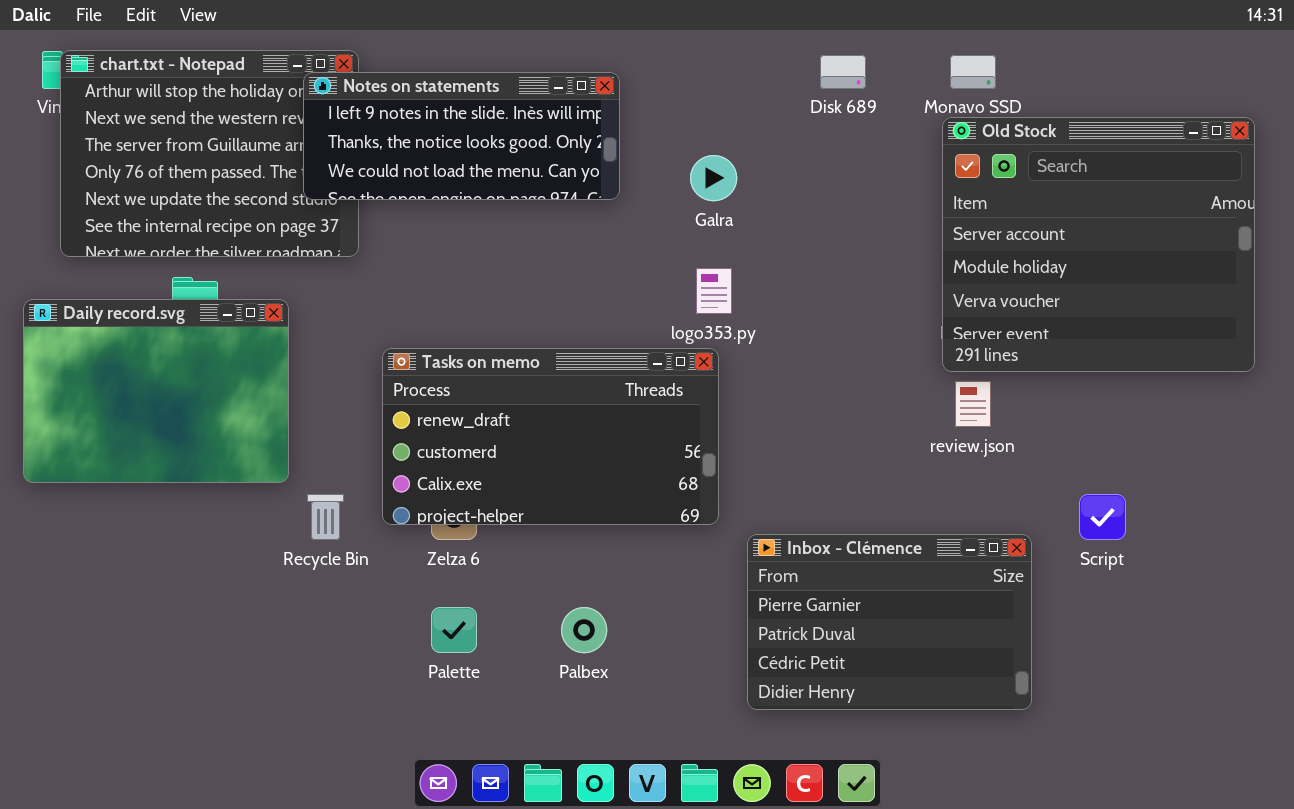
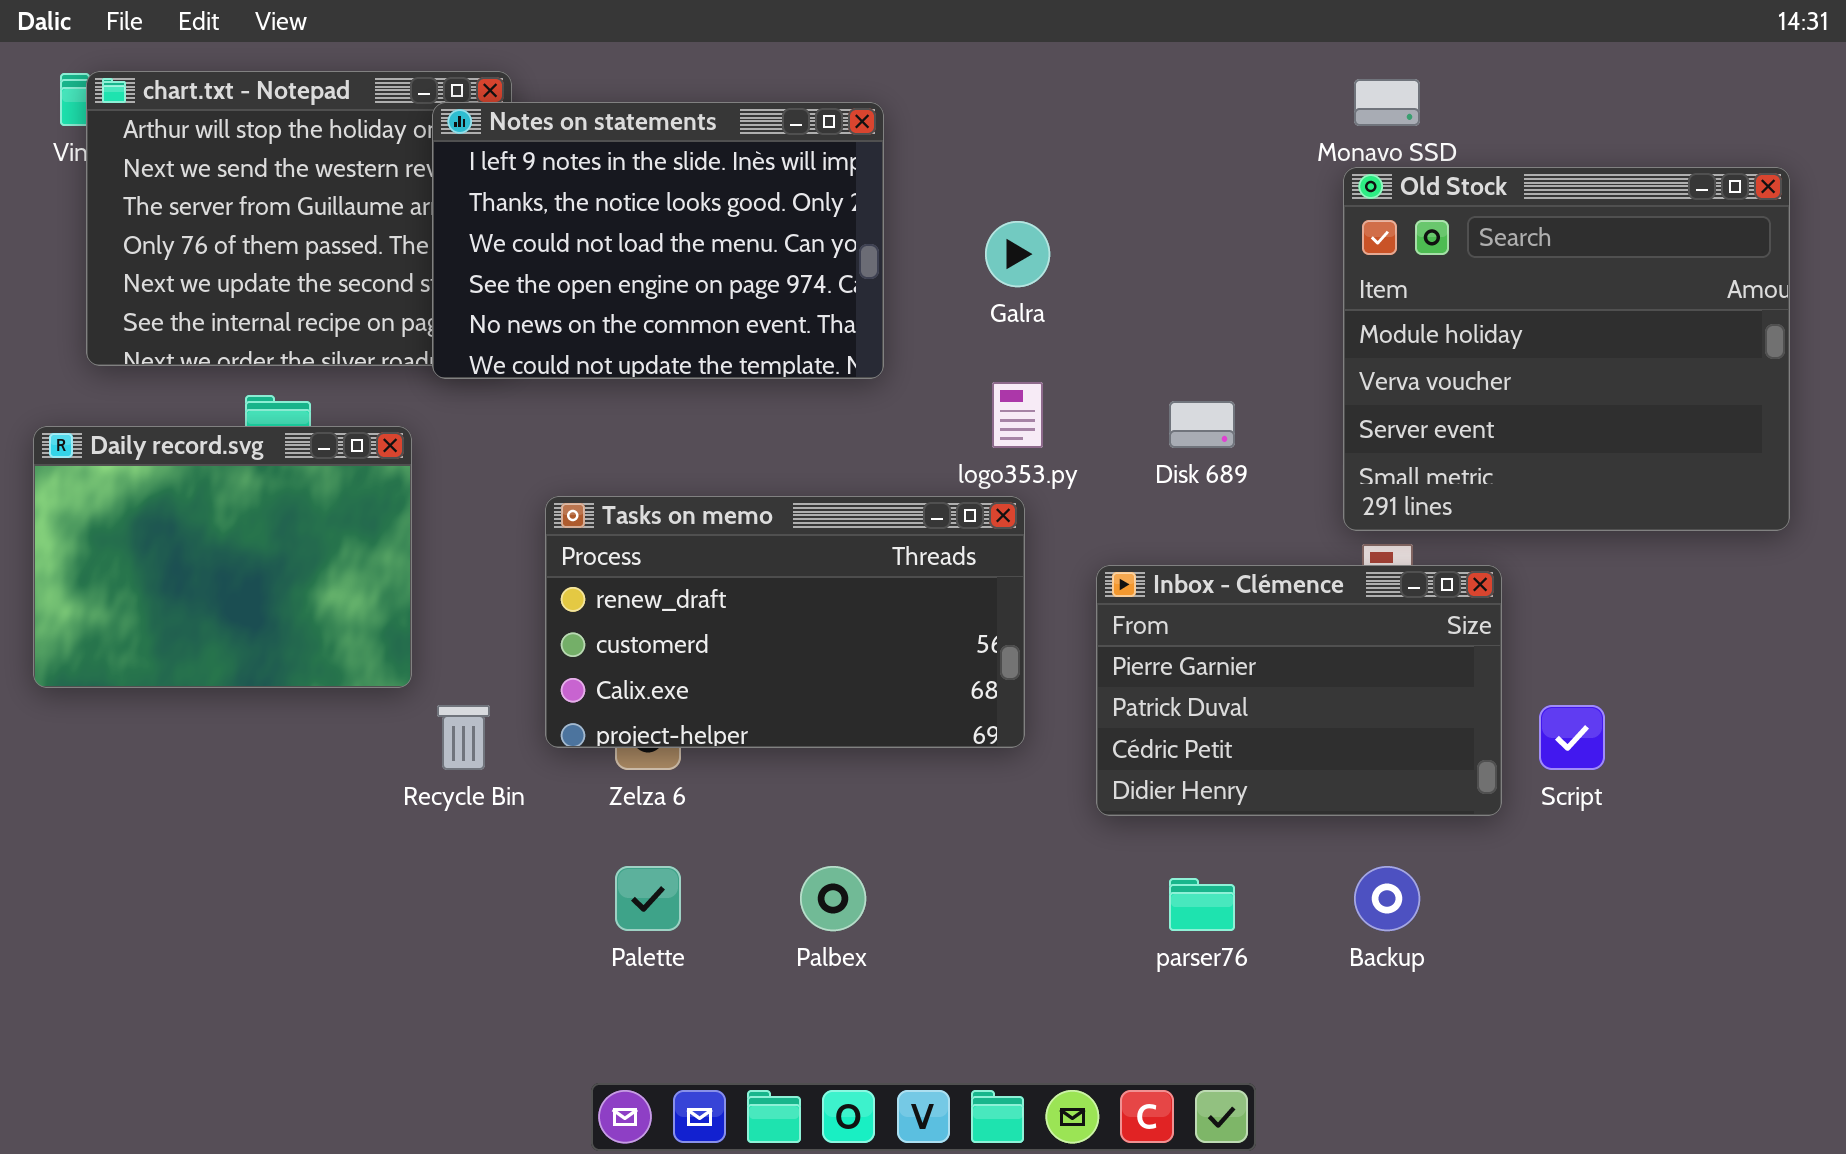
Disk 689: [820,55,866,89] -> [1169,401,1235,448], moved
Notes on statements: [303,72,620,200] -> [432,102,884,379], resized
Old Stock: [942,117,1255,372] -> [1343,167,1790,531], scrolled down 1 row
Inbox - Clémence: [747,534,1032,710] -> [1096,565,1502,816], moved

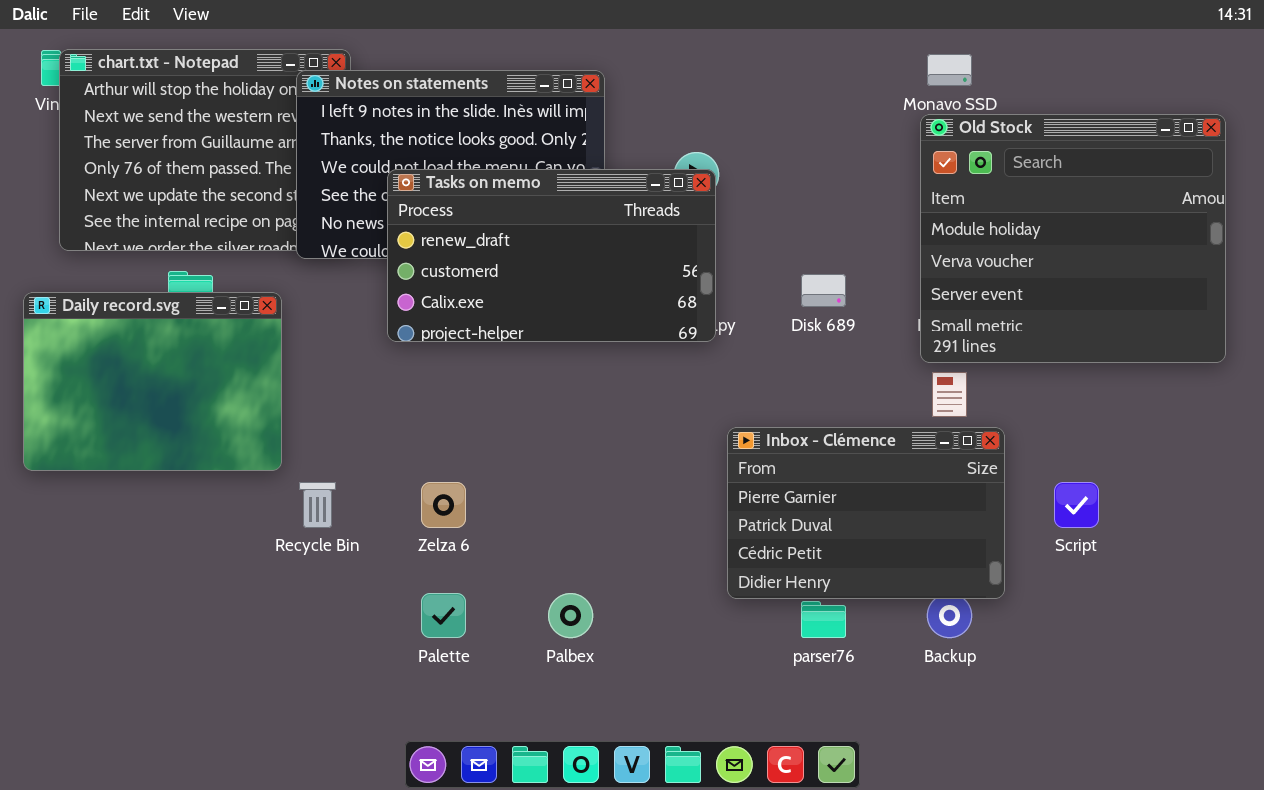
Tasks on memo: [545,496,1025,748] -> [387,169,716,342], moved
Inbox - Clémence: [1096,565,1502,816] -> [727,427,1005,599], moved

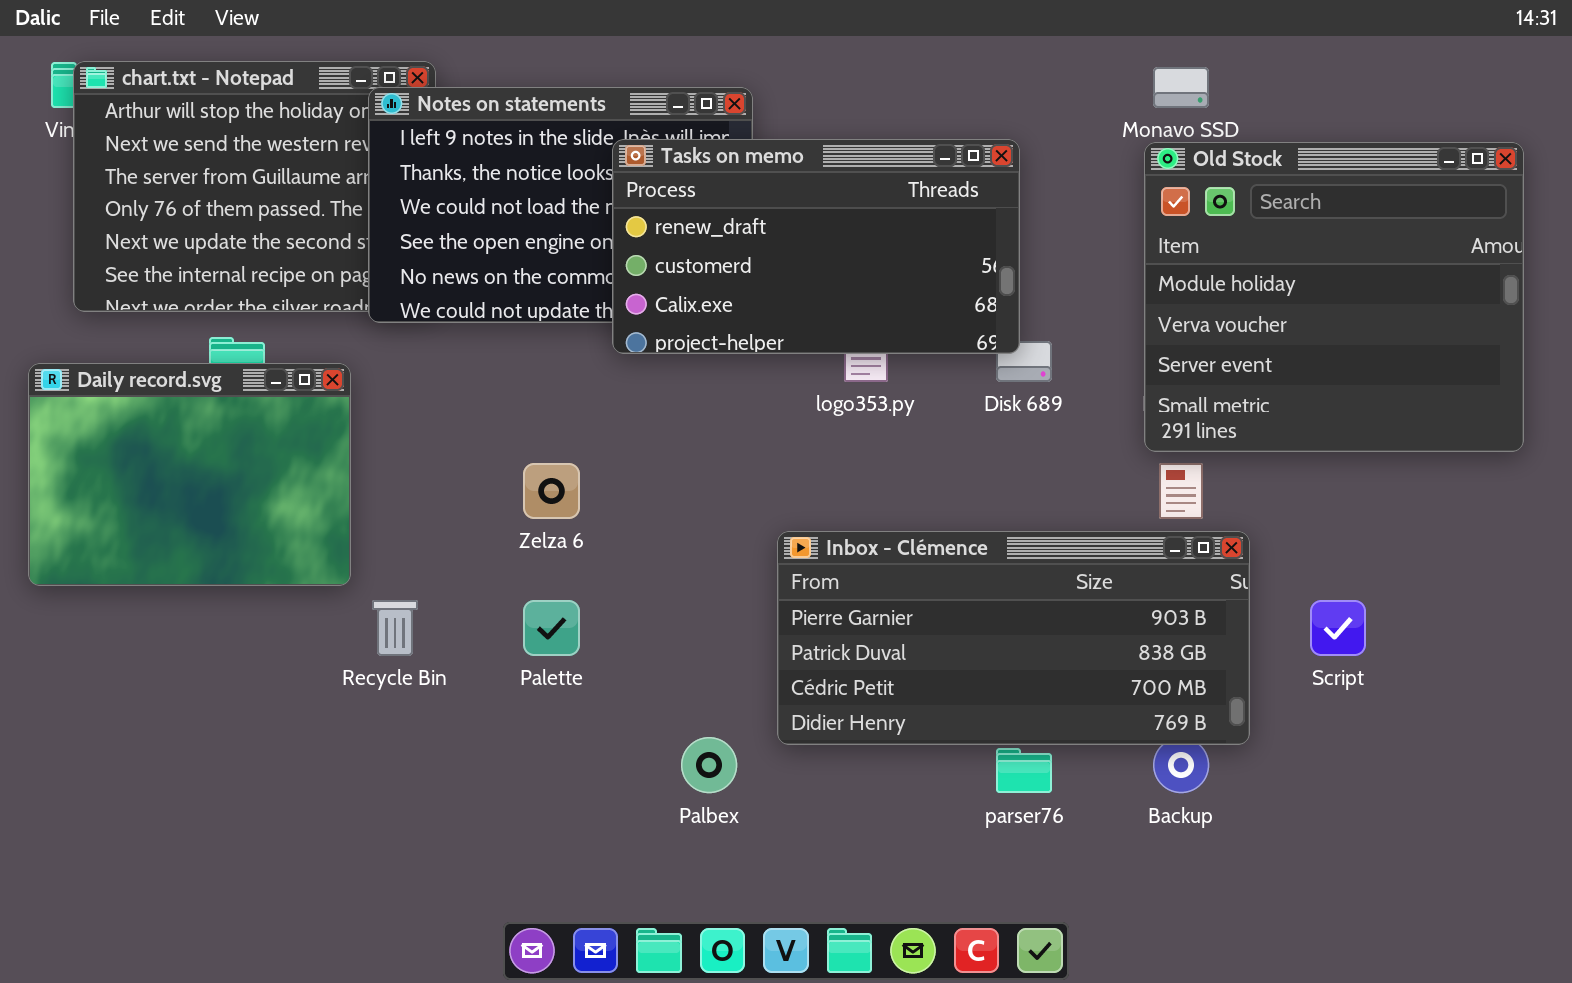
Tasks on memo: [387,169,716,342] -> [612,139,1020,354], moved
Inbox - Clémence: [727,427,1005,599] -> [777,531,1250,745], resized
Zelza 6: [421,482,466,528] -> [523,463,580,519], moved
Palette: [421,593,466,638] -> [523,600,580,656], moved

